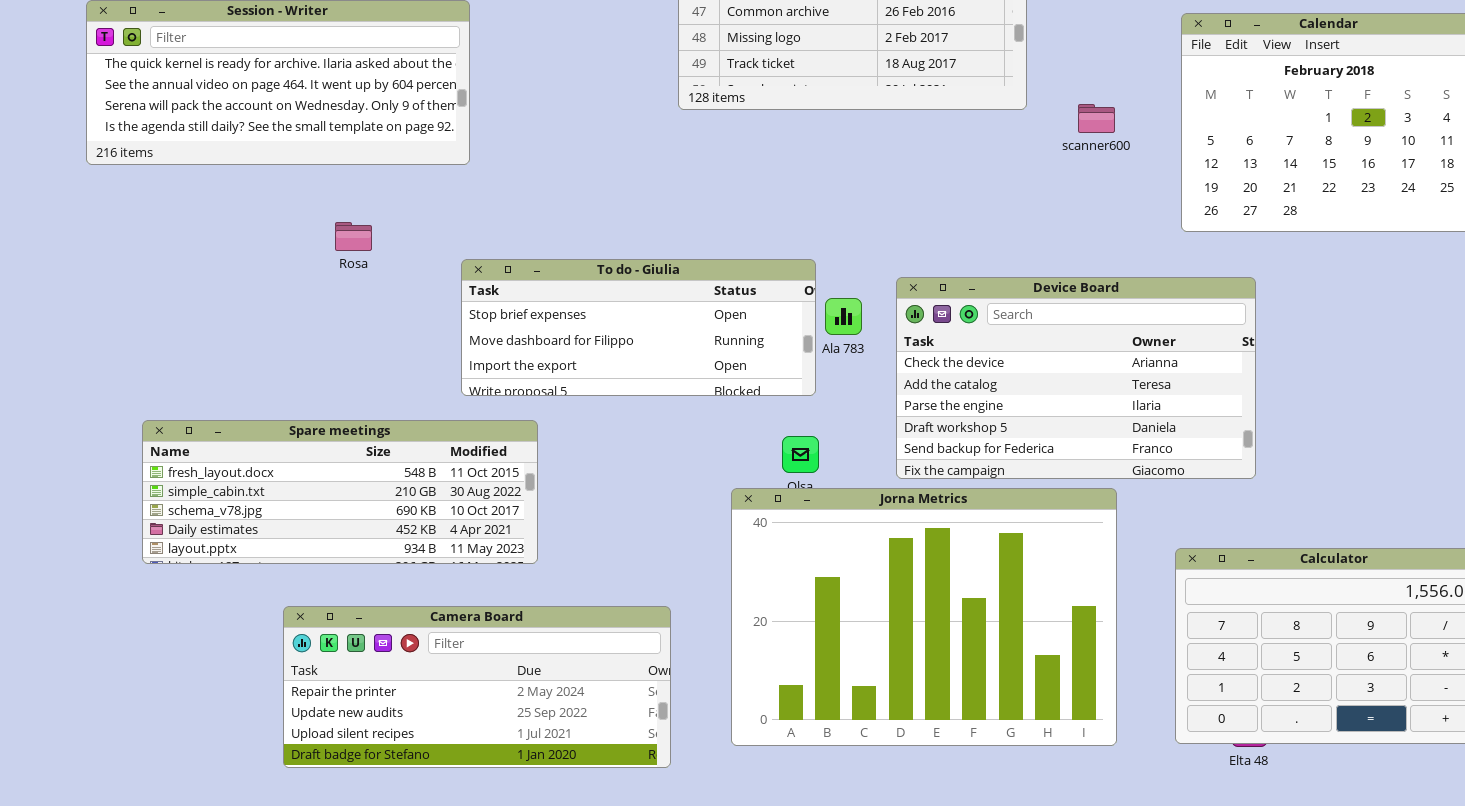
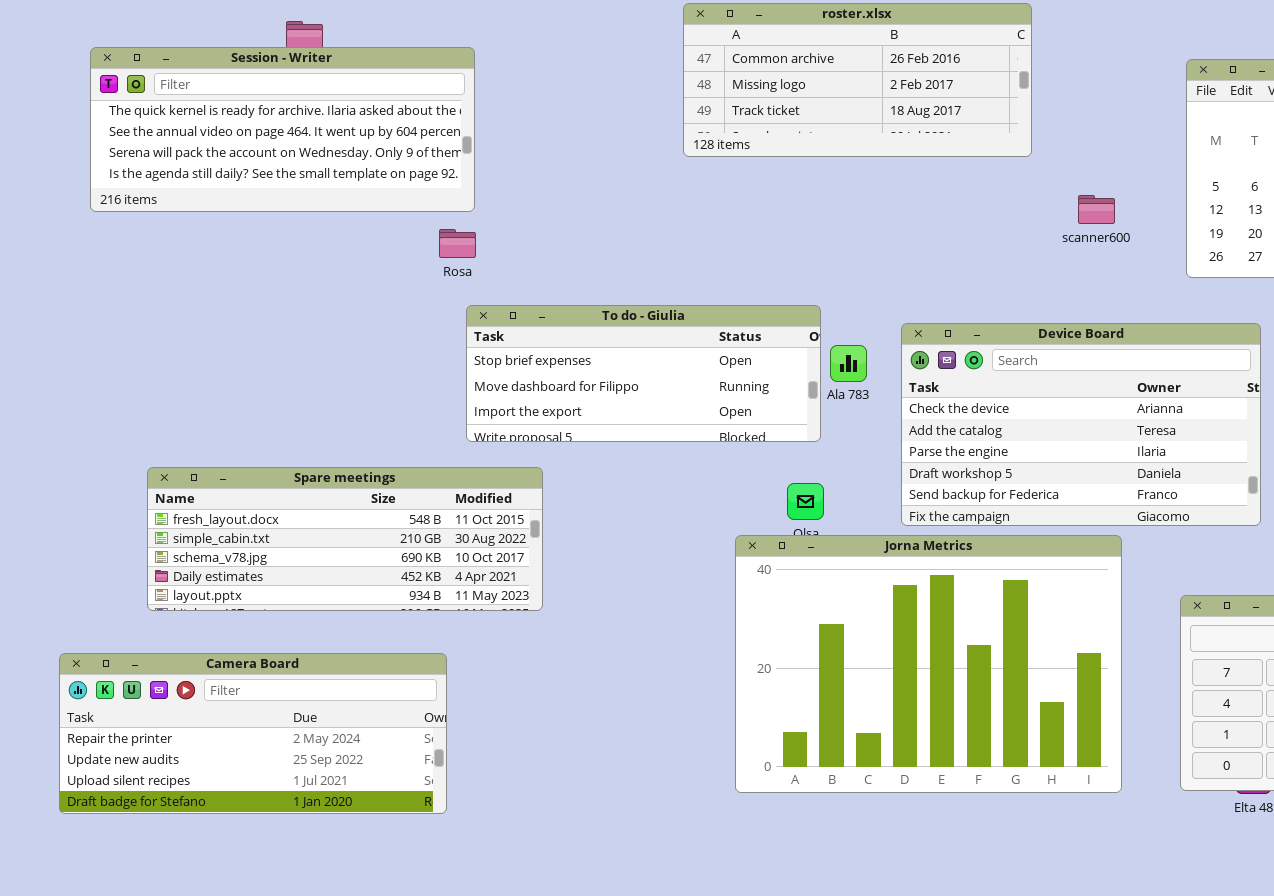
scanner600: [1078,104,1115,133] -> [1078,195,1115,224], moved
Rosa: [335,222,372,251] -> [439,229,476,258], moved
Camera Board: [283,606,671,768] -> [59,653,447,814], moved

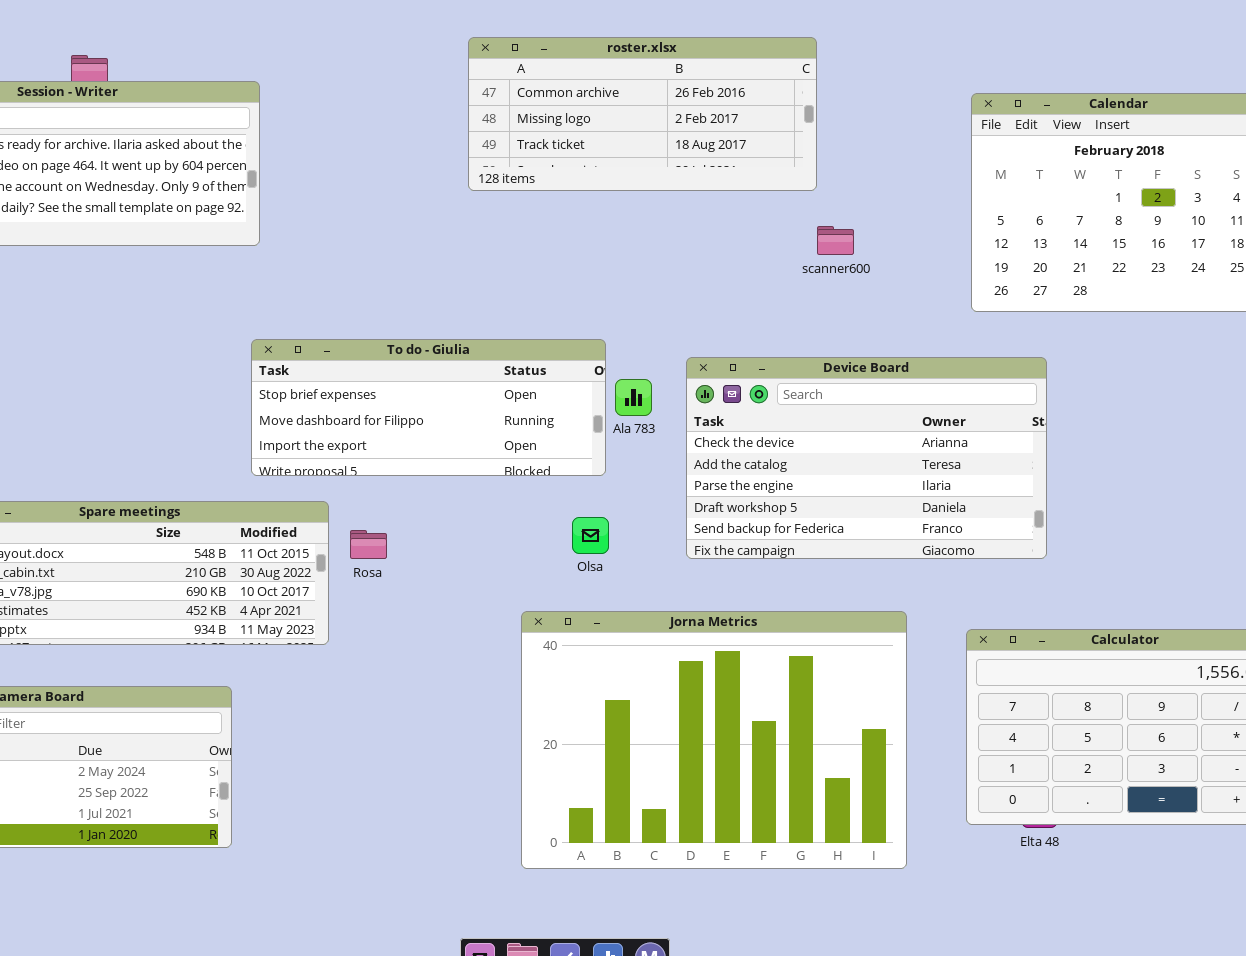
scanner600: [1078,195,1115,224] -> [817,226,854,255], moved
Rosa: [439,229,476,258] -> [350,530,387,559], moved
Jorna Metrics: [735,535,1122,793] -> [521,611,907,869], moved

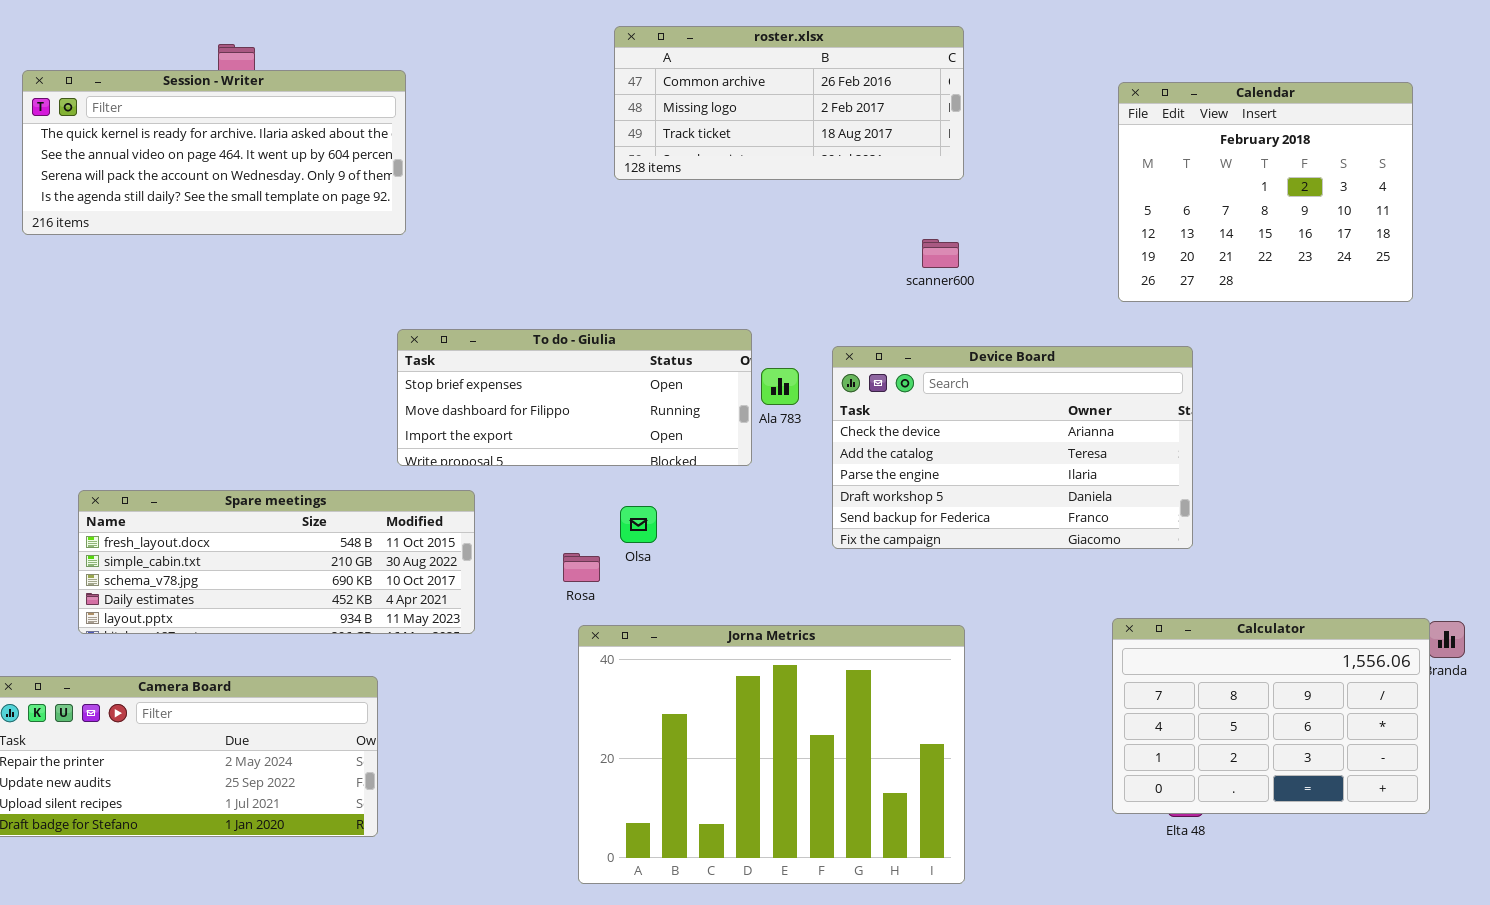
scanner600: [817,226,854,255] -> [922,239,959,268], moved
Olsa: [572,517,609,554] -> [620,506,657,543], moved
Rosa: [350,530,387,559] -> [563,553,600,582], moved
Jorna Metrics: [521,611,907,869] -> [578,625,965,884], moved

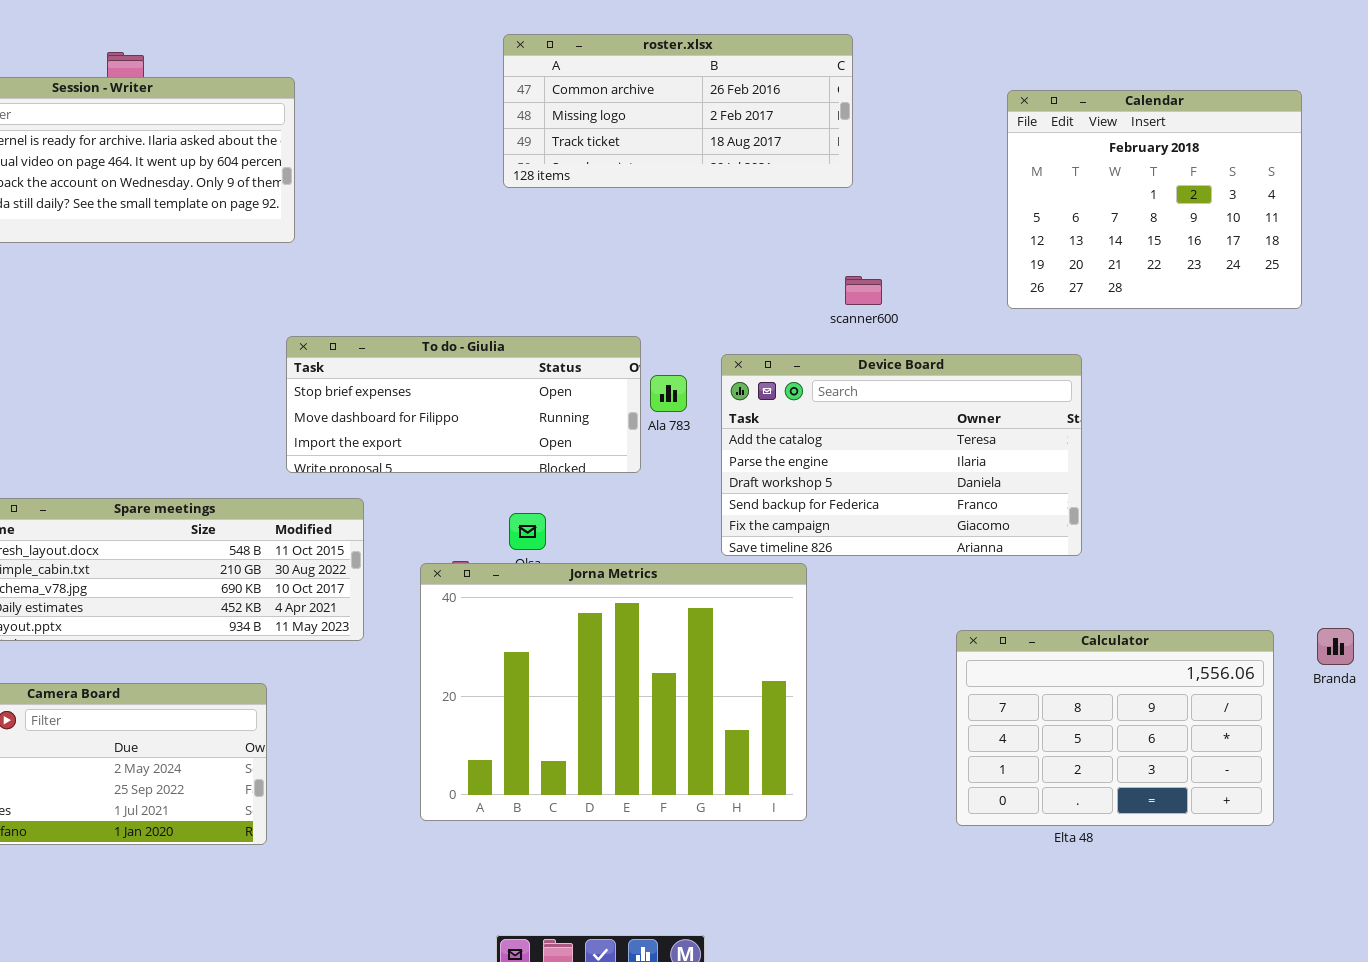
scanner600: [922,239,959,268] -> [845,276,882,305], moved
Device Board: [832,346,1193,549] -> [721,354,1082,556], scrolled down 1 row
Calculator: [1112,618,1430,814] -> [956,630,1274,826], moved
Jorna Metrics: [578,625,965,884] -> [420,563,807,821], moved

